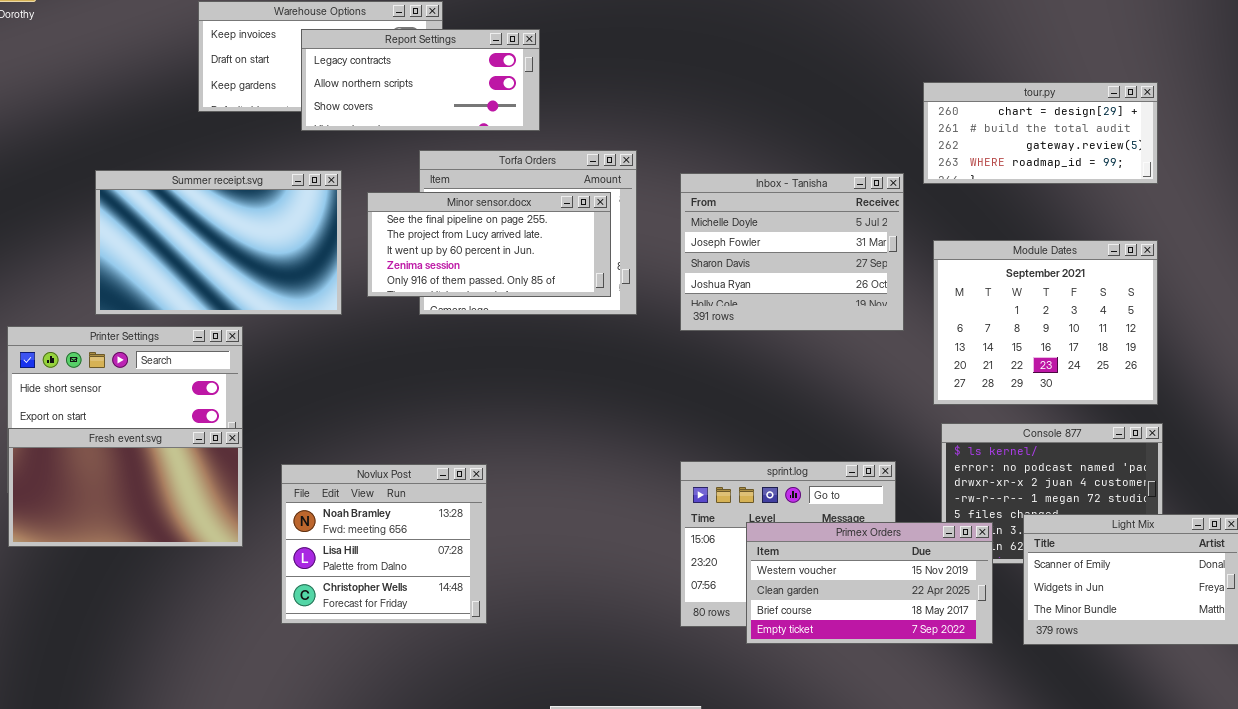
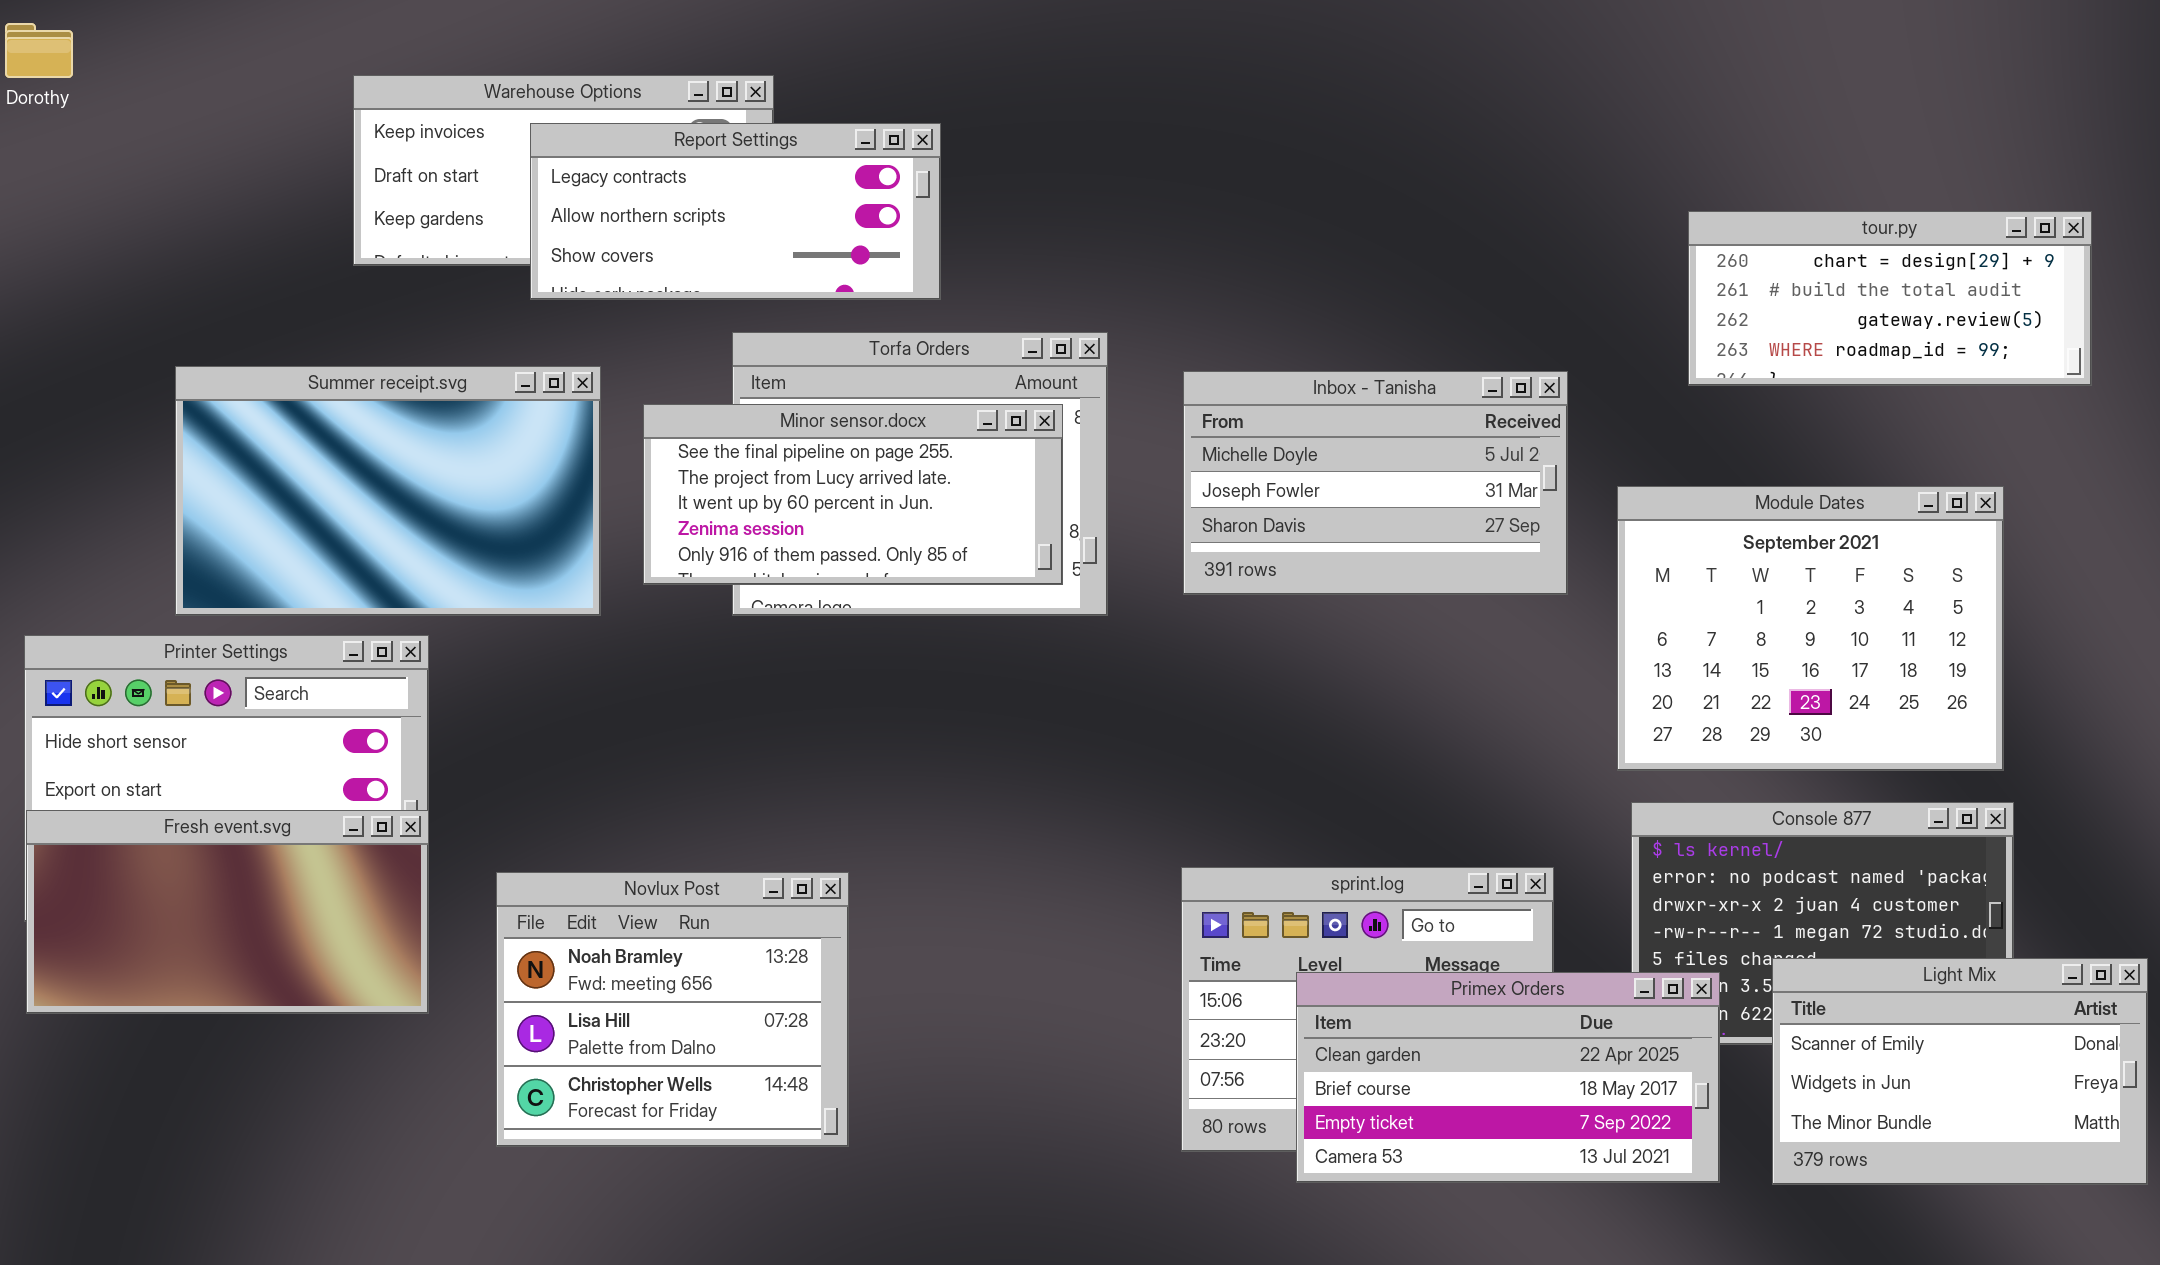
tour.py: [923,82,1158,184] -> [1688,211,2092,386], moved
Inbox - Tanisha: [680,173,904,331] -> [1183,371,1568,595], resized
Primex Orders: [746,522,993,644] -> [1296,972,1720,1183], scrolled down 1 row

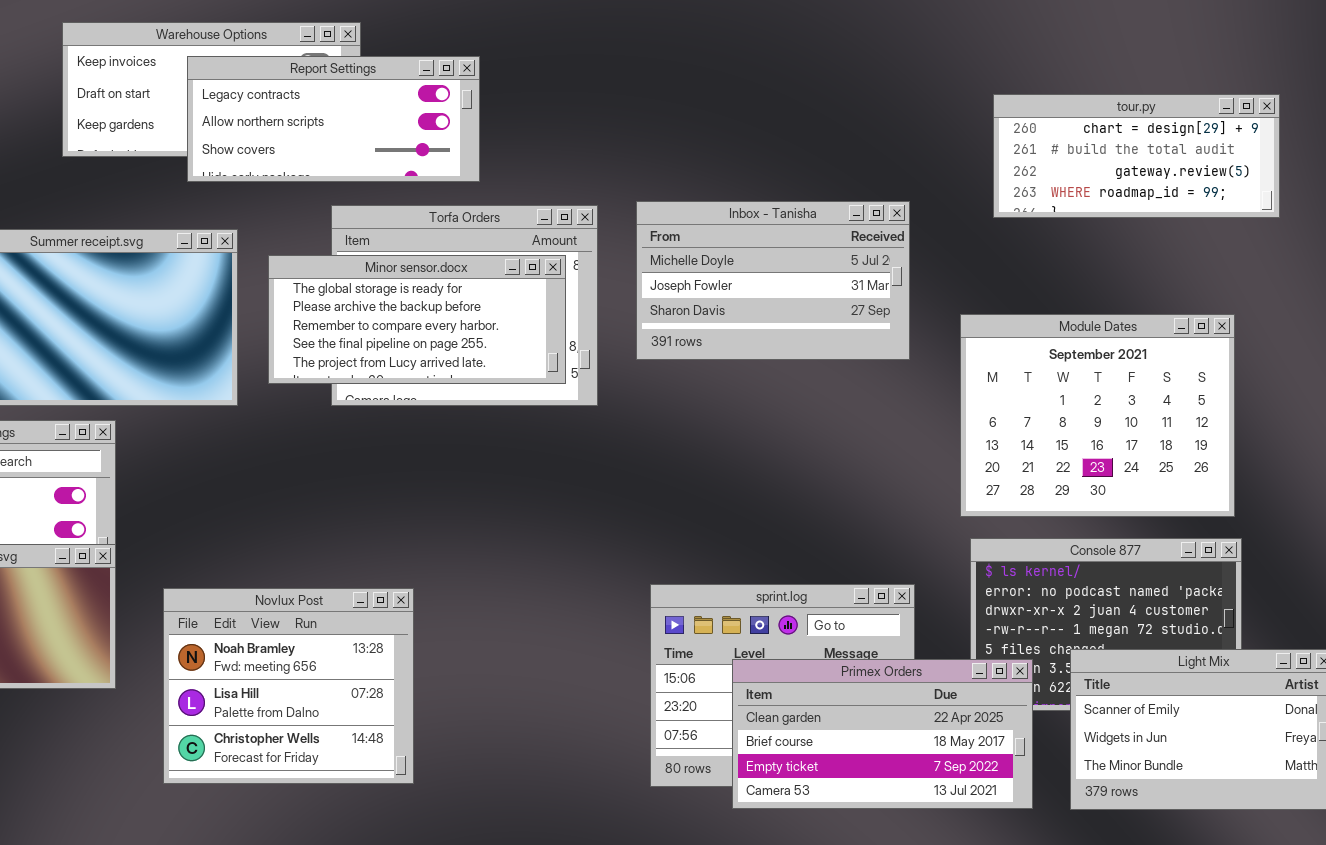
tour.py: [1688,211,2092,386] -> [993,94,1280,218], moved
Inbox - Tanisha: [1183,371,1568,595] -> [636,201,910,360], moved
Minor sensor.docx: [643,404,1063,585] -> [268,255,566,384], scrolled up 3 rows

